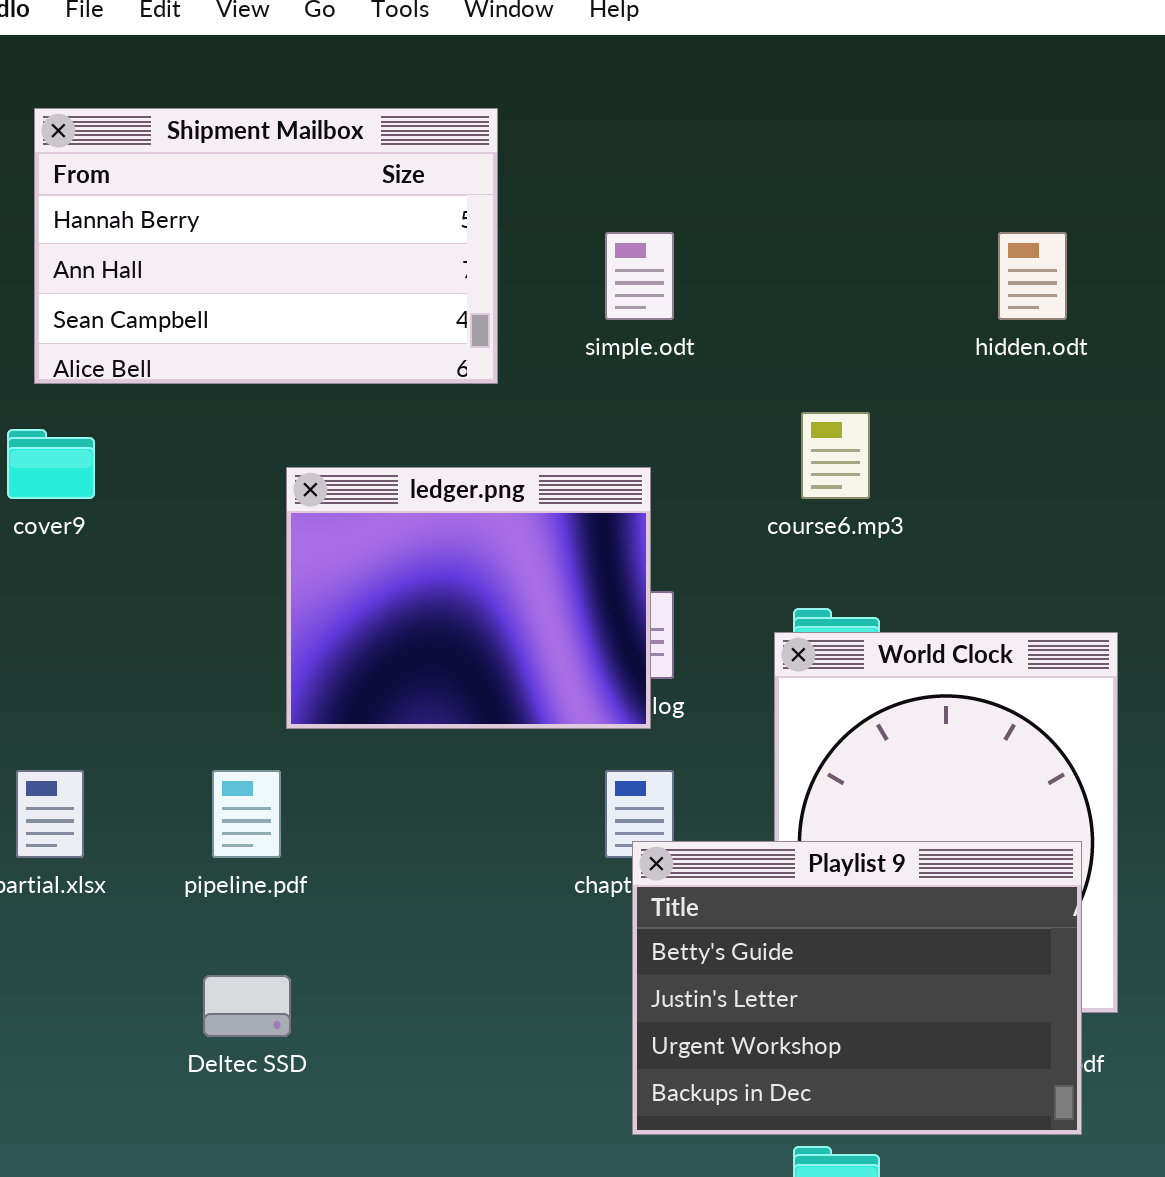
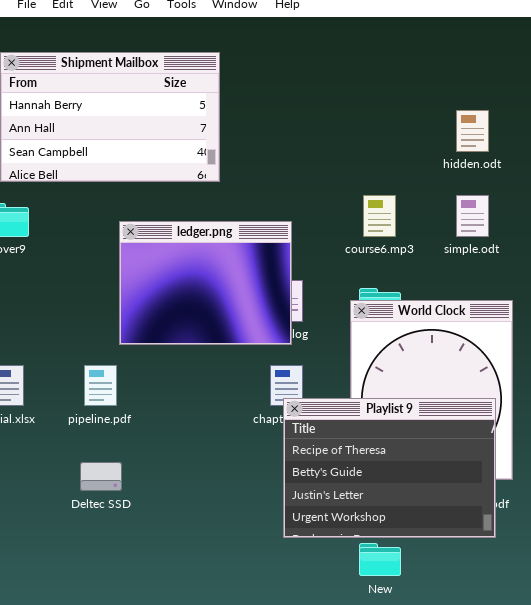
simple.odt: [605,232,674,320] -> [456,195,489,237], moved
Playlist 9: [632,841,1082,1135] -> [283,398,496,538], scrolled up 1 row

